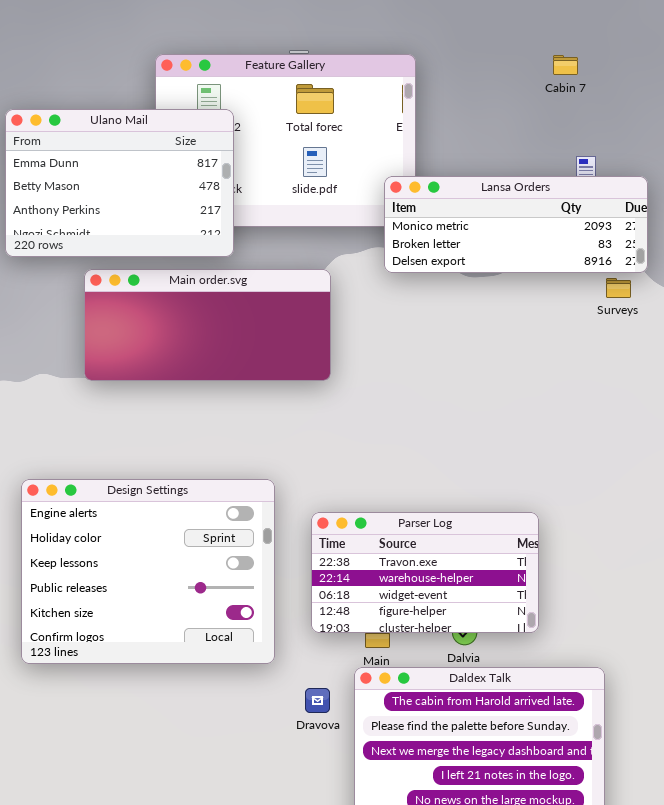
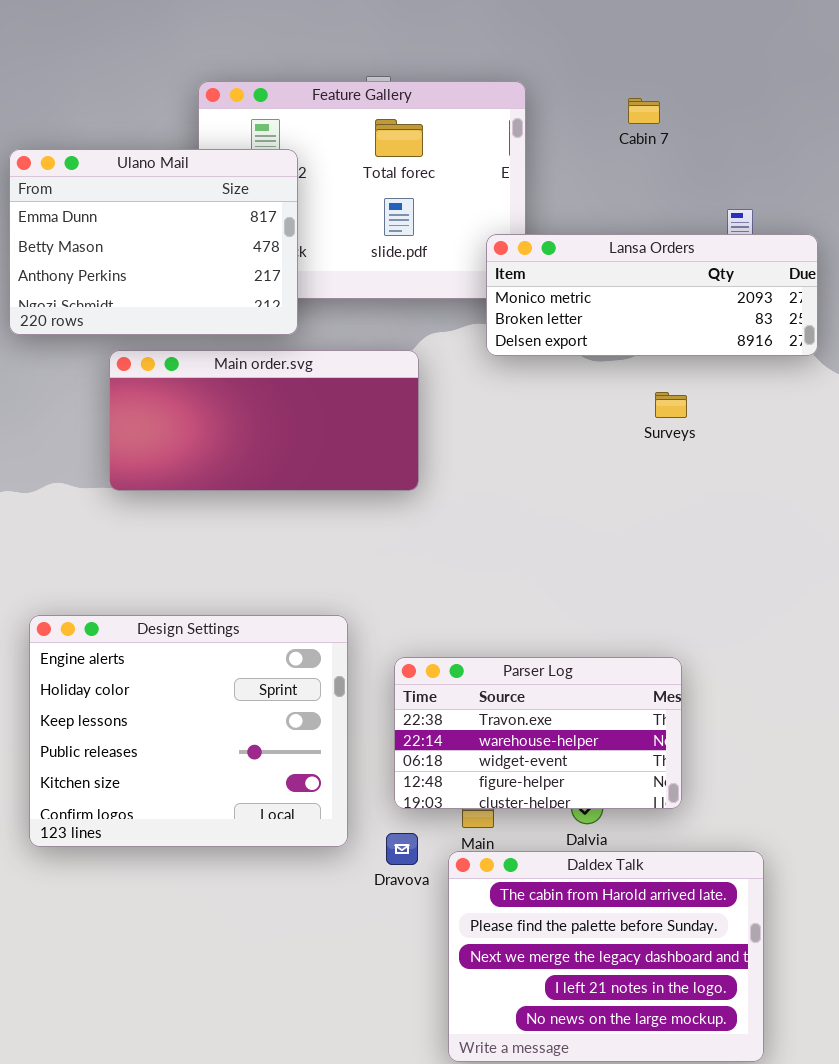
Cabin 7: [553,55,578,75] -> [628,98,660,124], moved
Surveys: [606,278,631,298] -> [655,392,687,418], moved
Dravova: [305,688,330,713] -> [386,833,418,865], moved

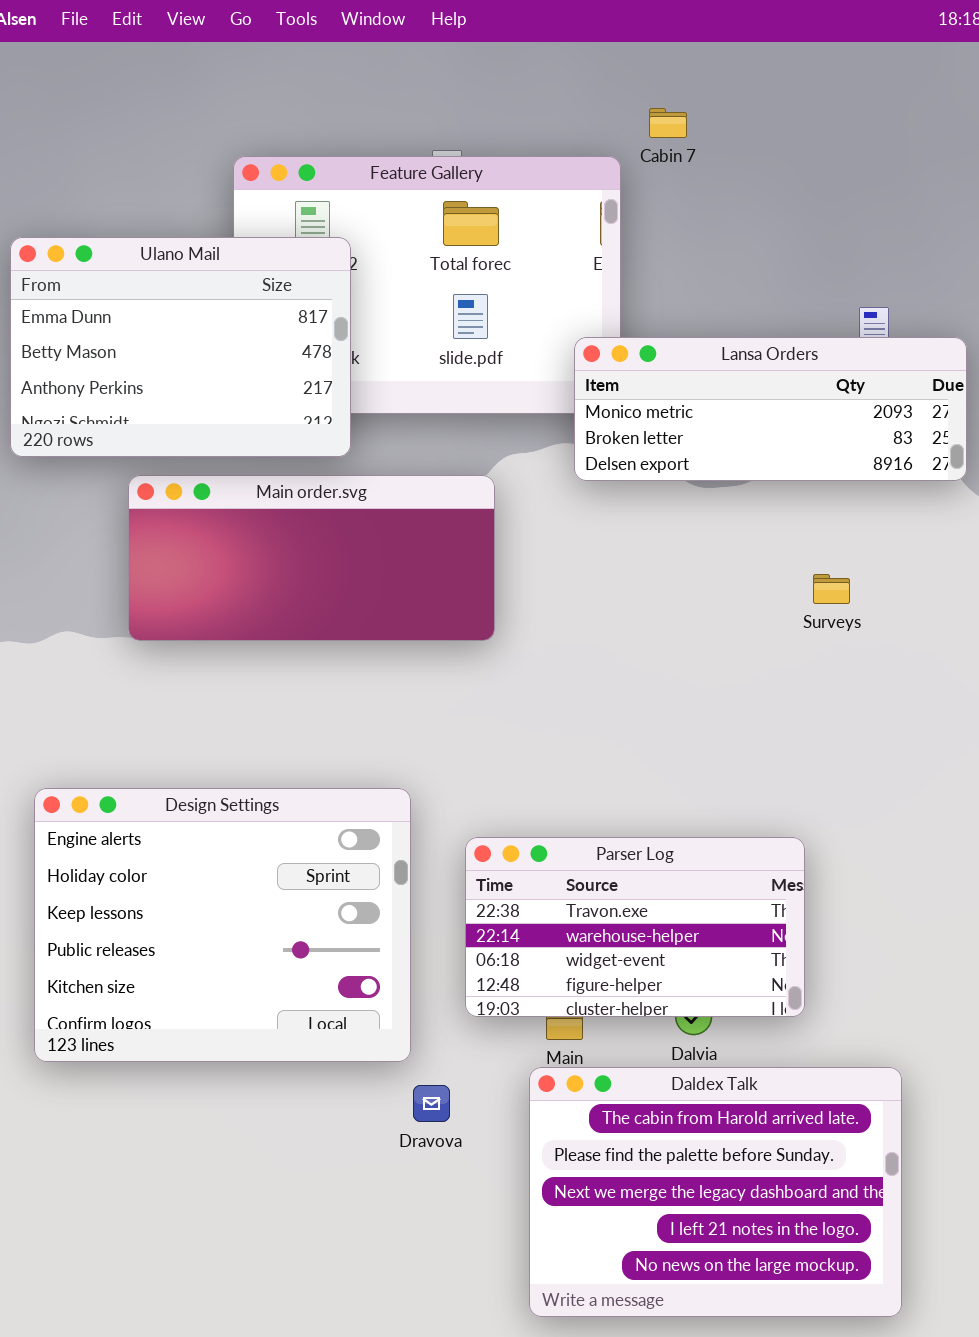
Cabin 7: [628,98,660,124] -> [649,108,687,138], moved
Surveys: [655,392,687,418] -> [813,574,850,604], moved
Dravova: [386,833,418,865] -> [413,1085,450,1122], moved

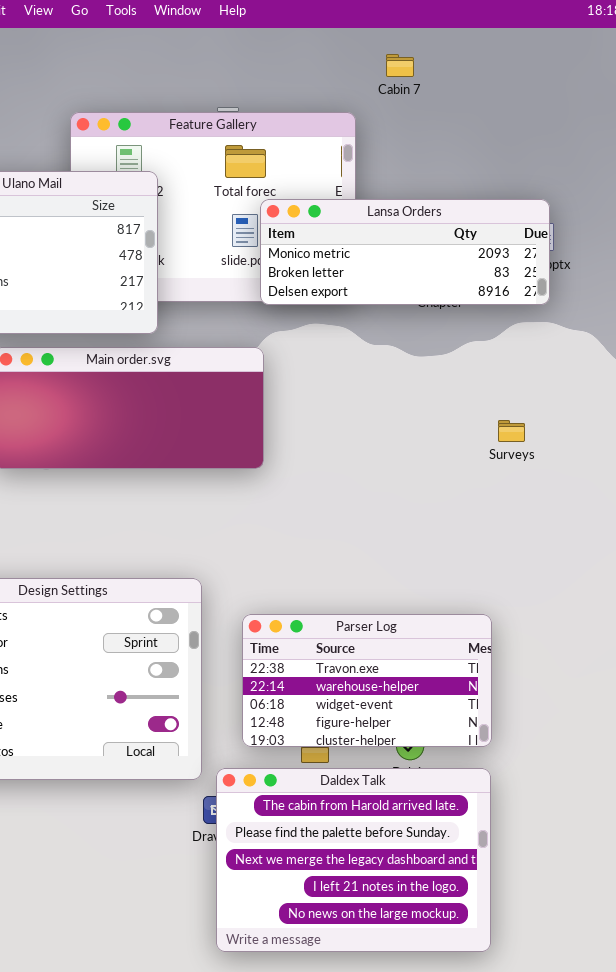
Cabin 7: [649,108,687,138] -> [386,54,414,77], moved
Lansa Orders: [574,337,967,481] -> [260,199,550,305], moved
Daldex Talk: [529,1067,902,1317] -> [216,768,491,952], moved

